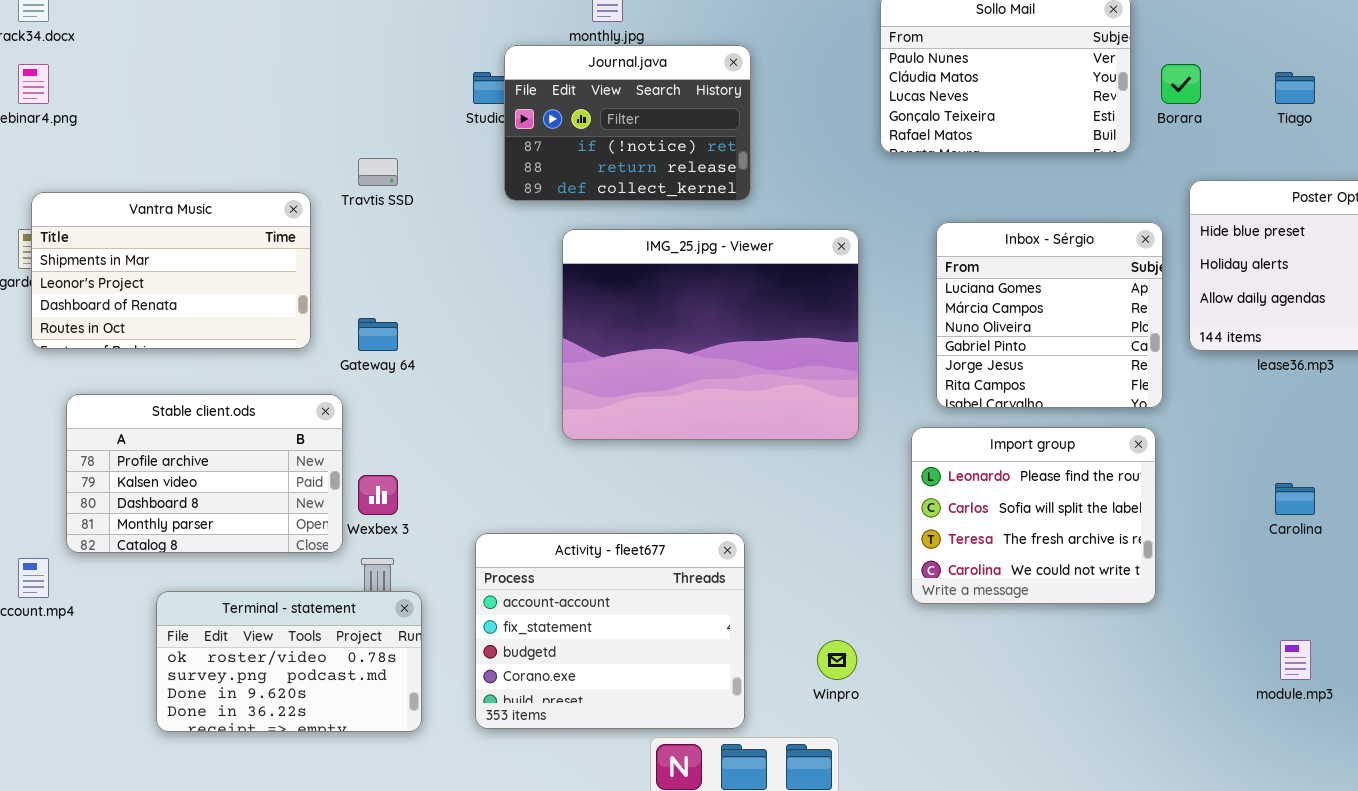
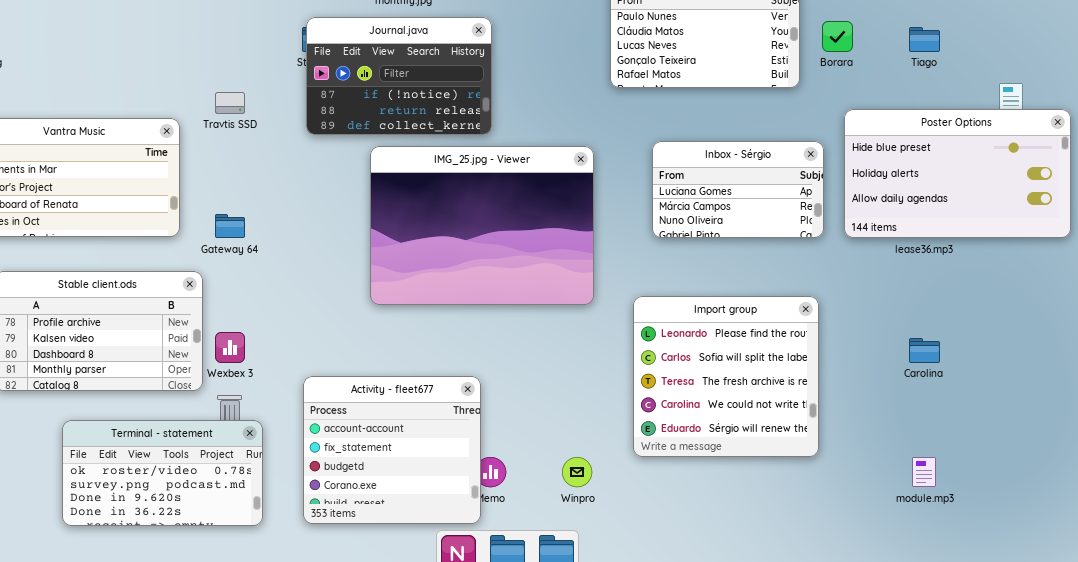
Journal.java: [504,45,751,201] -> [306,17,492,135], moved
Inbox - Sérgio: [936,222,1163,408] -> [652,141,824,238], resized
Import group: [911,427,1156,604] -> [633,296,819,457], resized
Activity - fleet677: [475,533,745,729] -> [303,376,481,524], resized

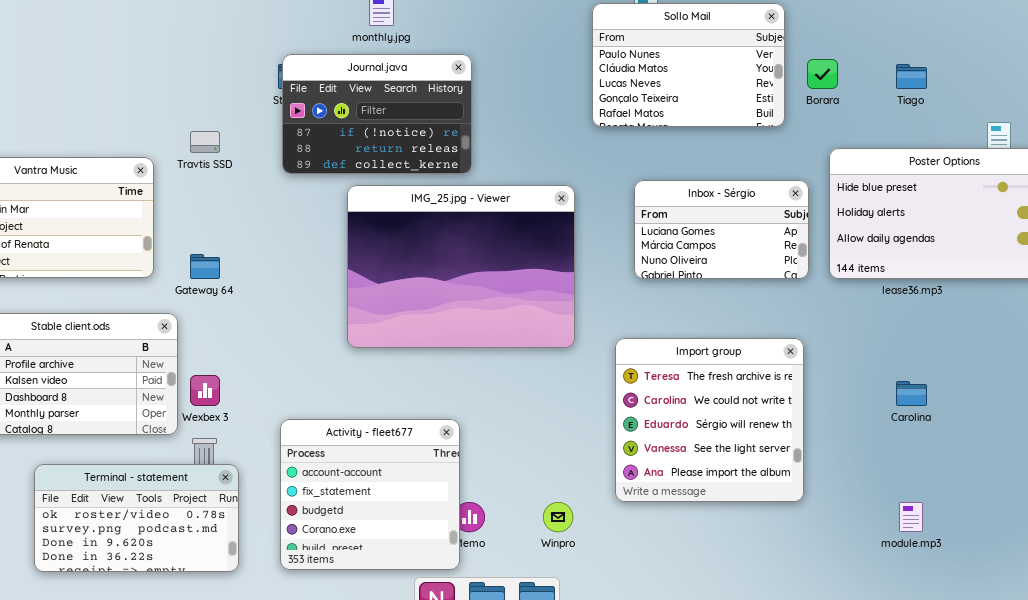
Import group: [633,296,819,457] -> [615,338,804,502], scrolled down 2 rows

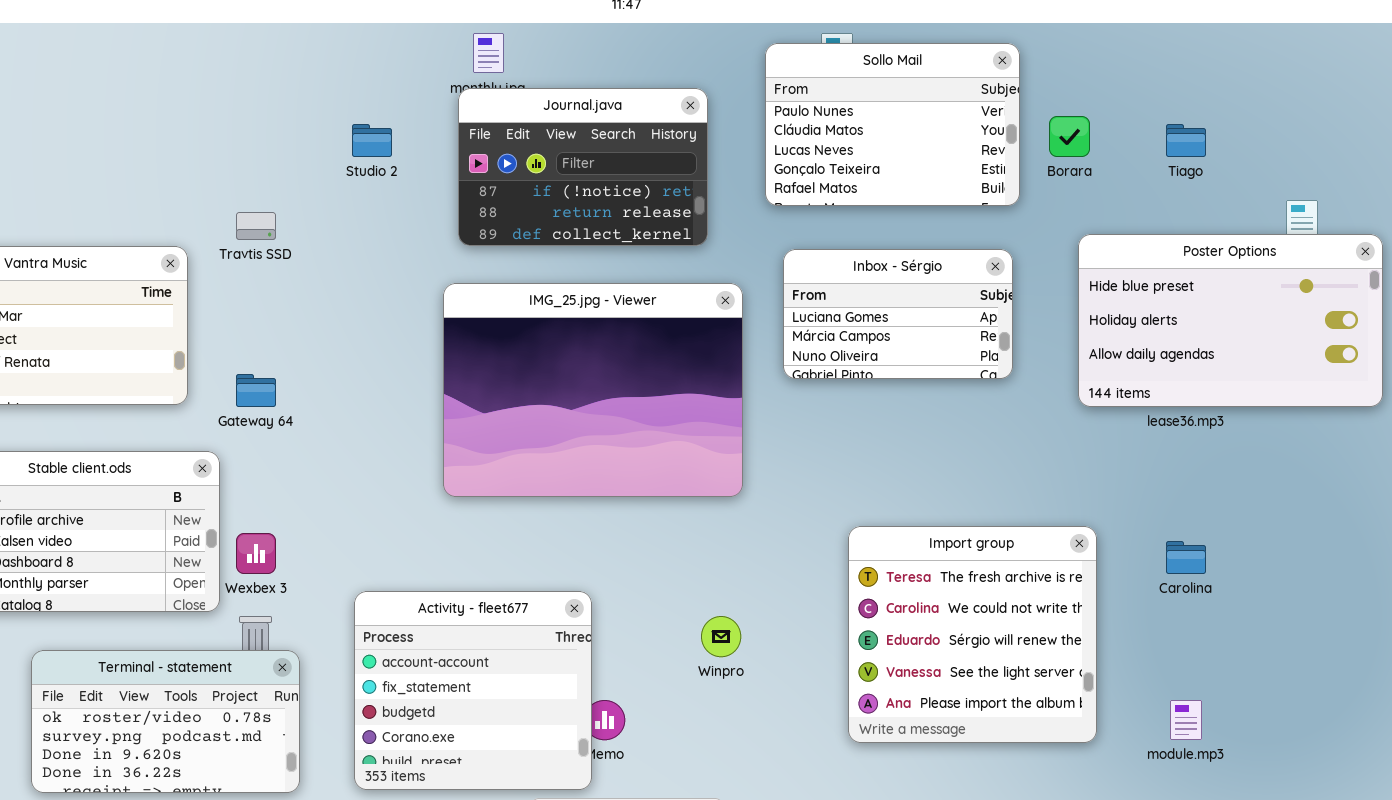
Journal.java: [282,54,472,174] -> [458,88,708,246], moved
Inbox - Sérgio: [634,180,809,279] -> [783,249,1013,379], moved
Import group: [615,338,804,502] -> [848,526,1097,743], moved
Winpro: [543,502,573,532] -> [701,616,741,657], moved

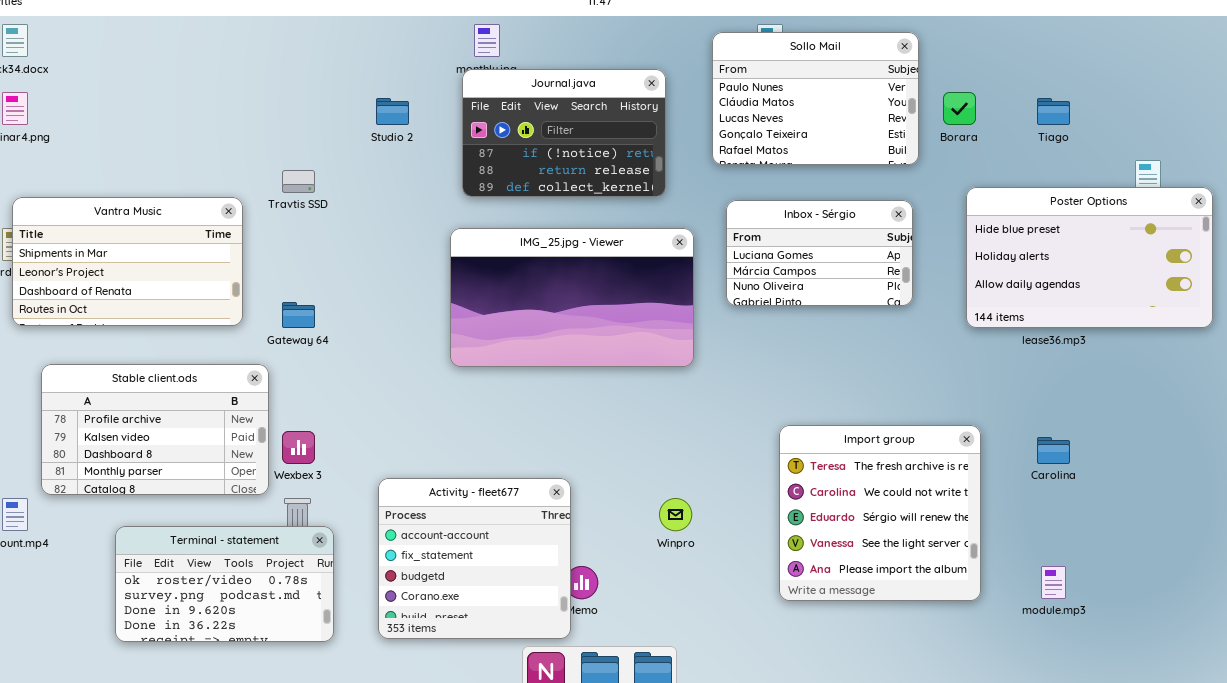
IMG_25.jpg - Viewer: [443,283,743,497] -> [450,228,694,367], resized

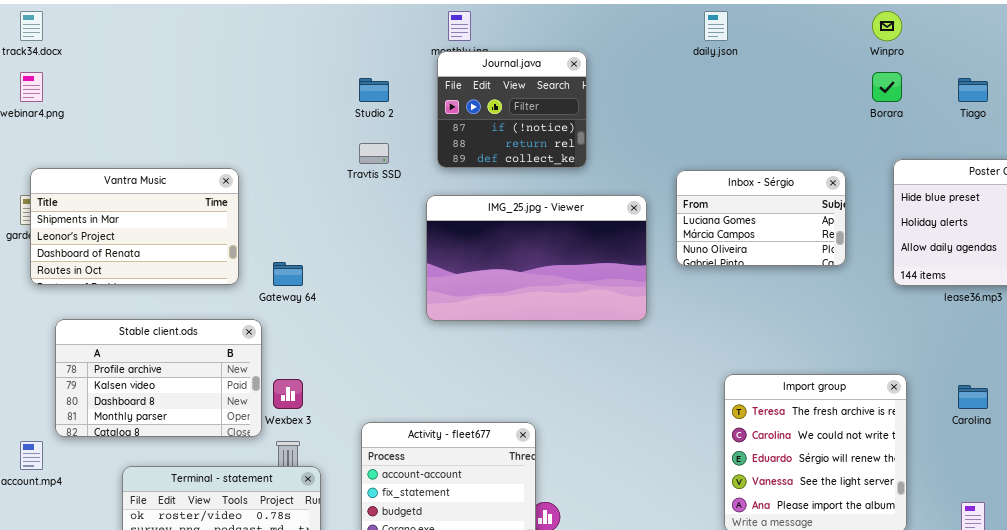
Sollo Mail: [712,32,919,165] -> none, closed
Journal.java: [462,69,666,197] -> [437,51,587,168], resized
Travtis SSD: [282,170,315,193] -> [359,143,389,164], moved
Winpro: [659,498,692,531] -> [872,11,902,41], moved

